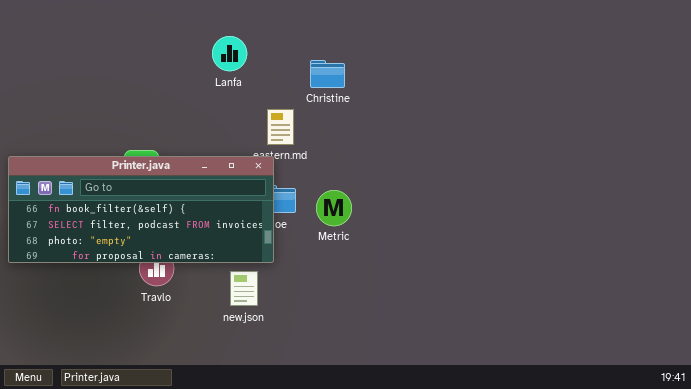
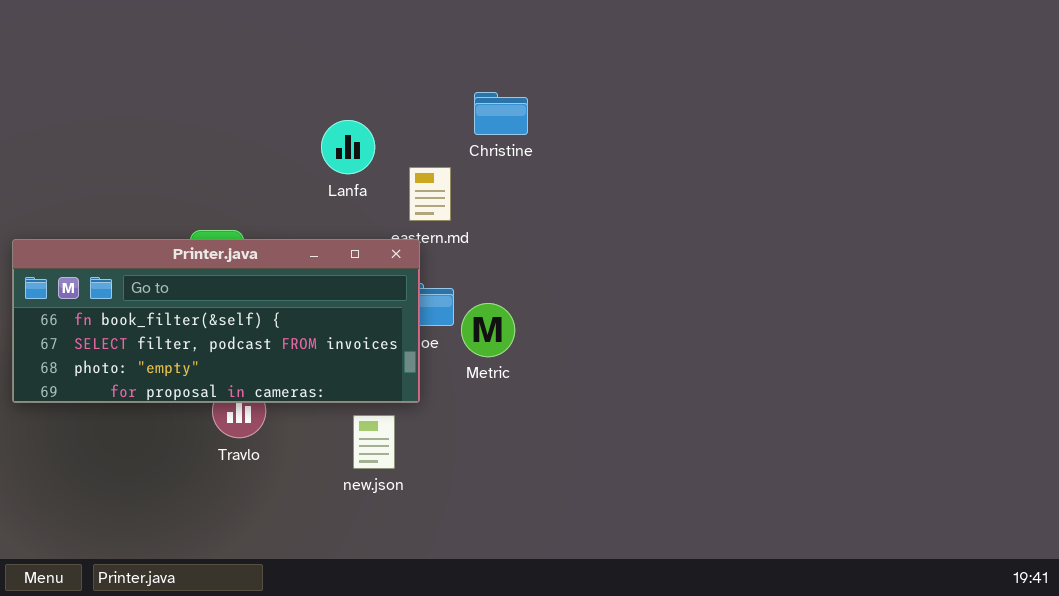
Lanfa: [212,36,247,71] -> [321,120,375,174], moved
Metric: [316,190,352,226] -> [461,303,515,357], moved

